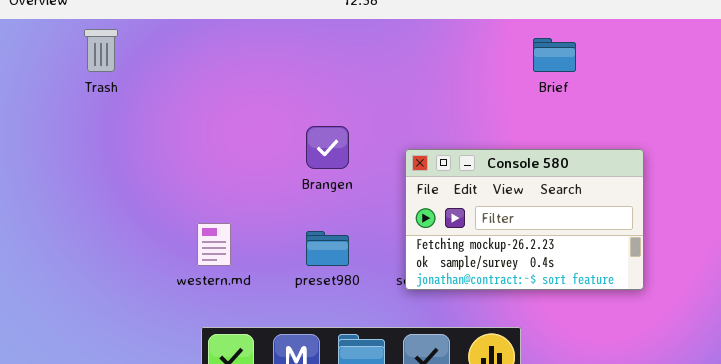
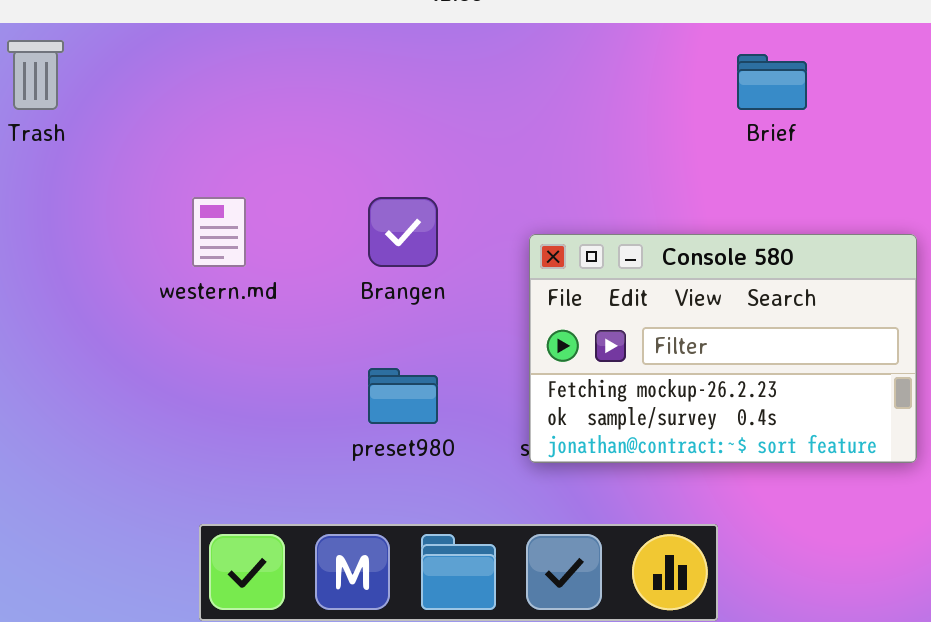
western.md: [197,223,231,266] -> [192,197,246,267], moved

